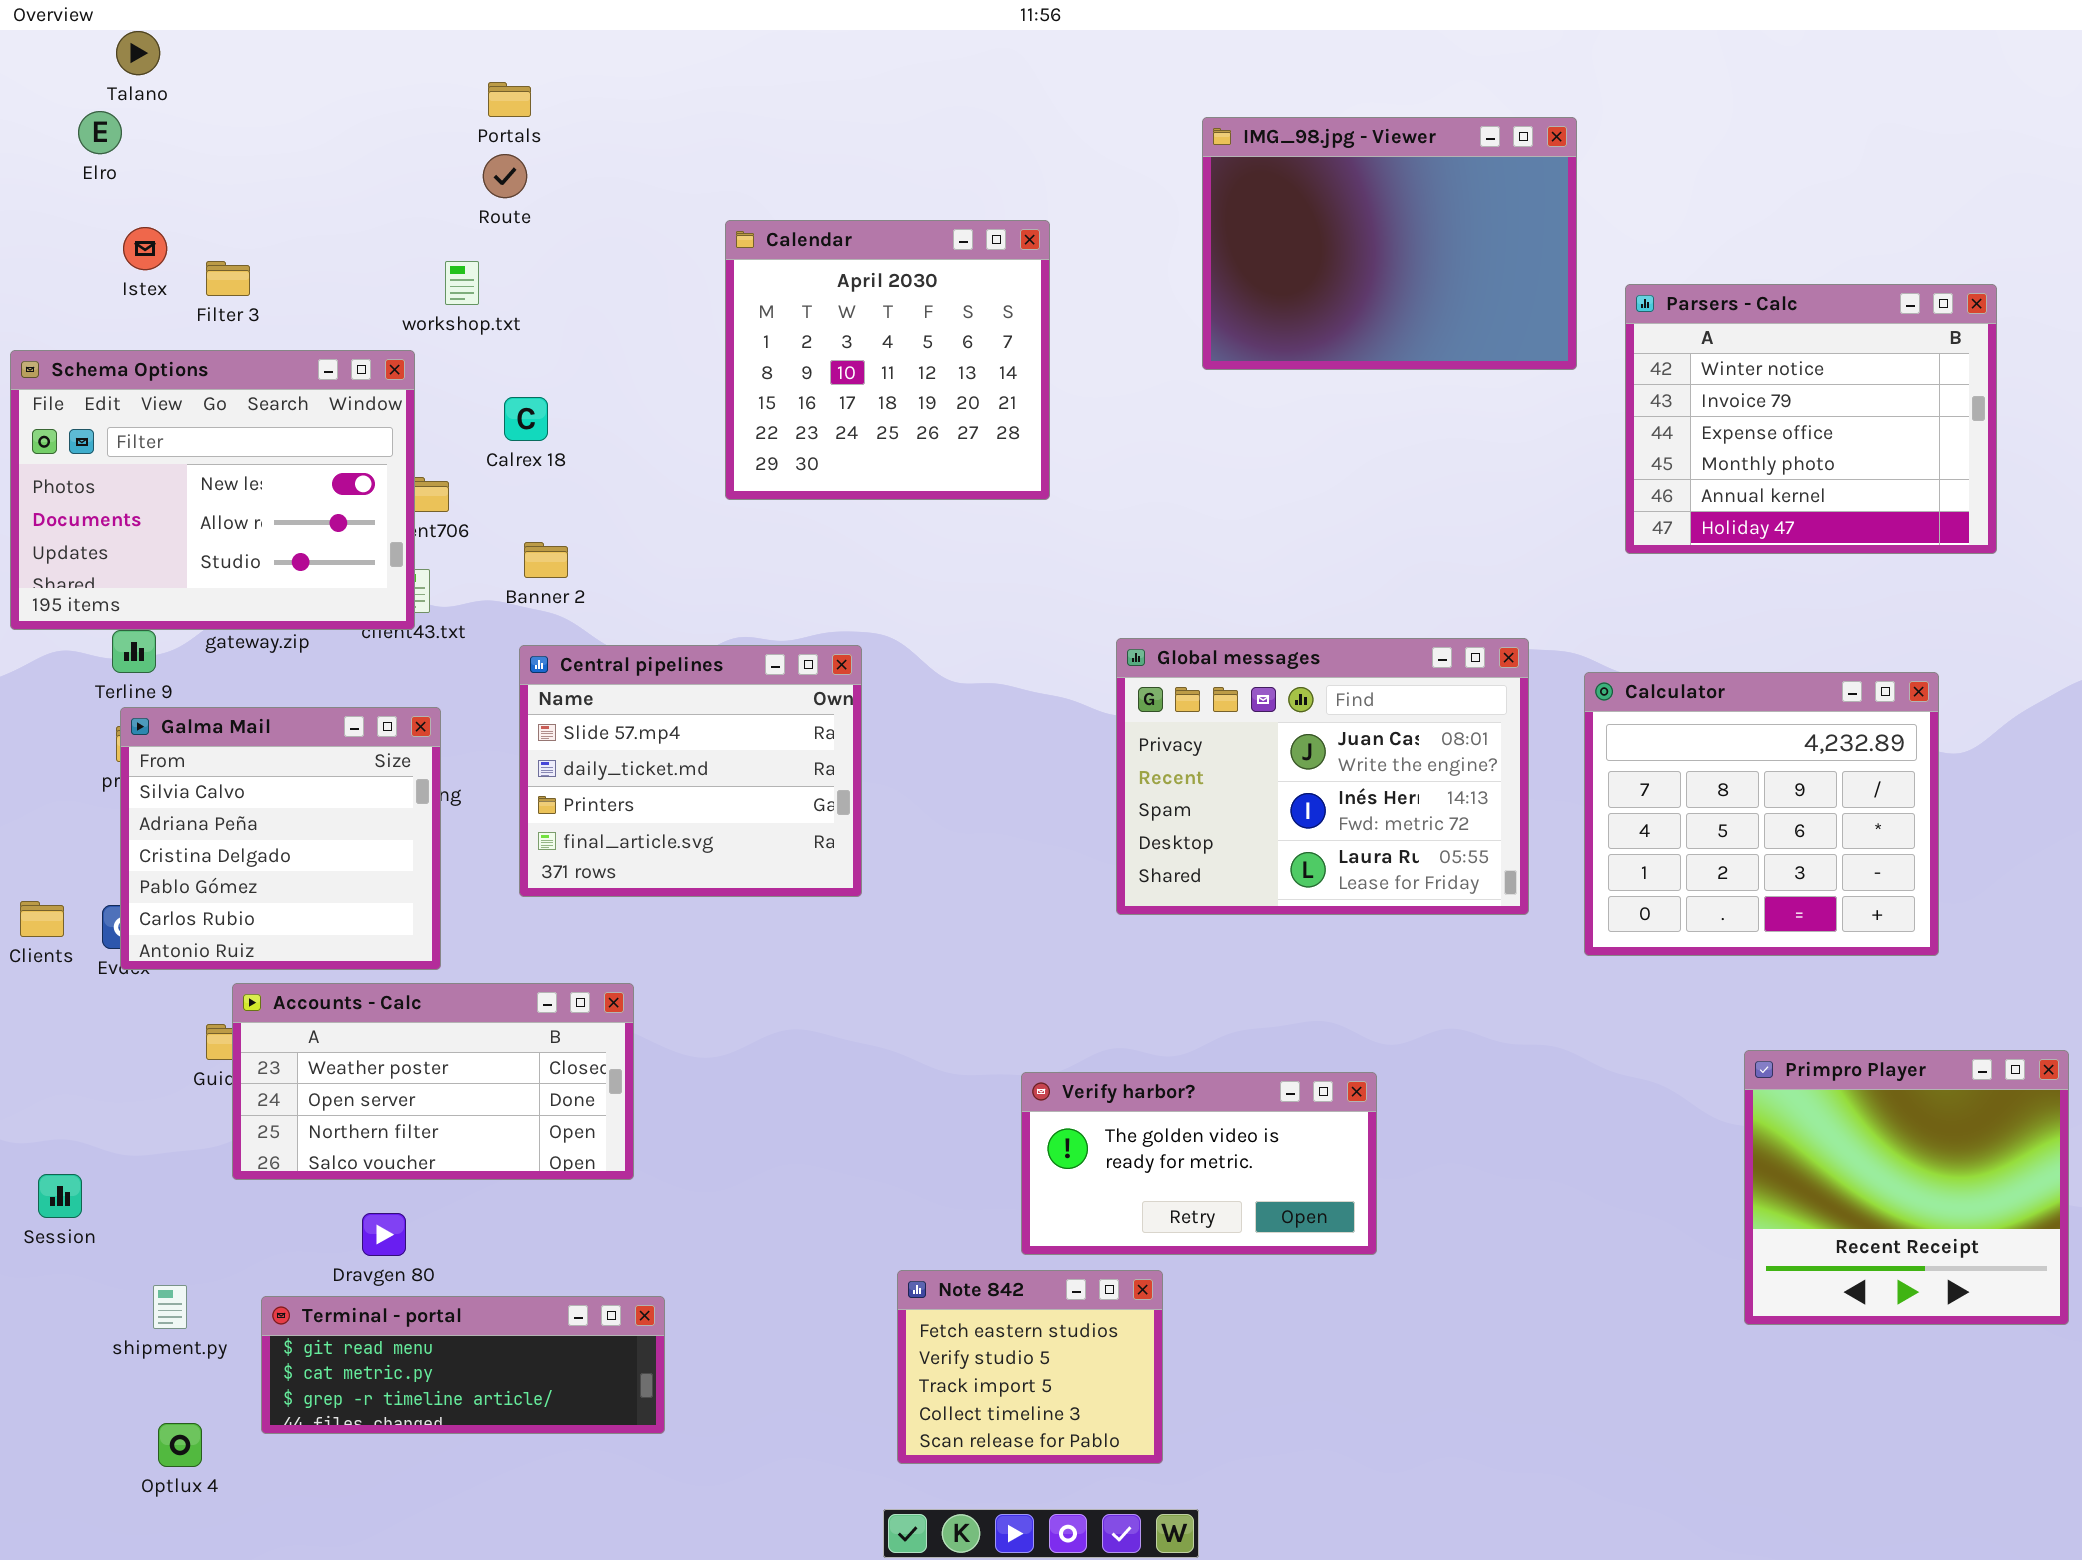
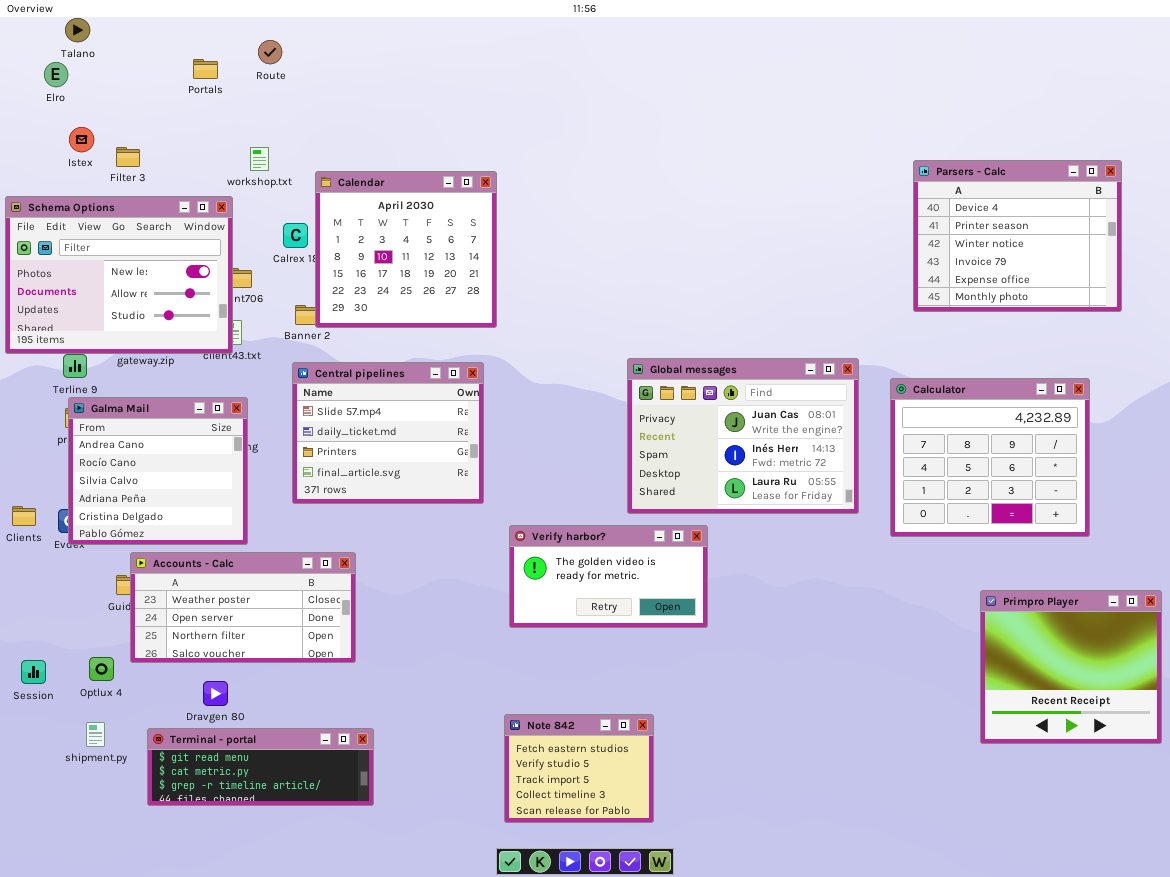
Portals: [488,82,531,117] -> [193,59,218,79], moved
IMG_98.jpg - Viewer: [1202,117,1577,370] -> none, closed
Route: [483,154,527,198] -> [258,40,282,64], moved
Calendar: [725,220,1050,500] -> [315,171,497,328], moved
Parsers - Calc: [1625,284,1997,554] -> [913,160,1122,312], scrolled up 2 rows
Galma Mail: [120,707,441,970] -> [68,397,248,545], scrolled up 2 rows
Verify harbor?: [1021,1072,1377,1255] -> [509,525,708,628], moved
Optlux 4: [158,1423,202,1467] -> [89,657,114,681], moved

